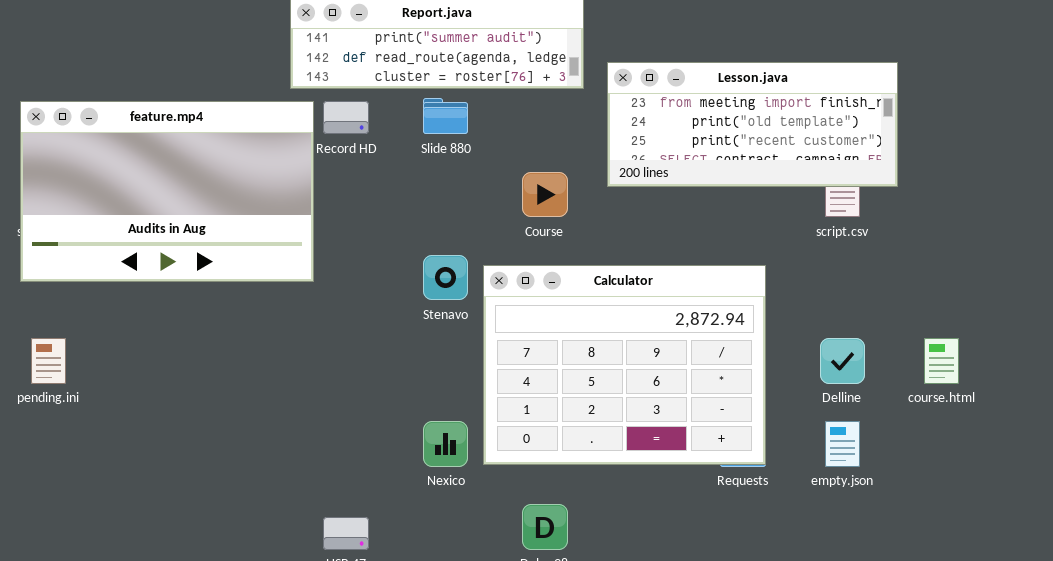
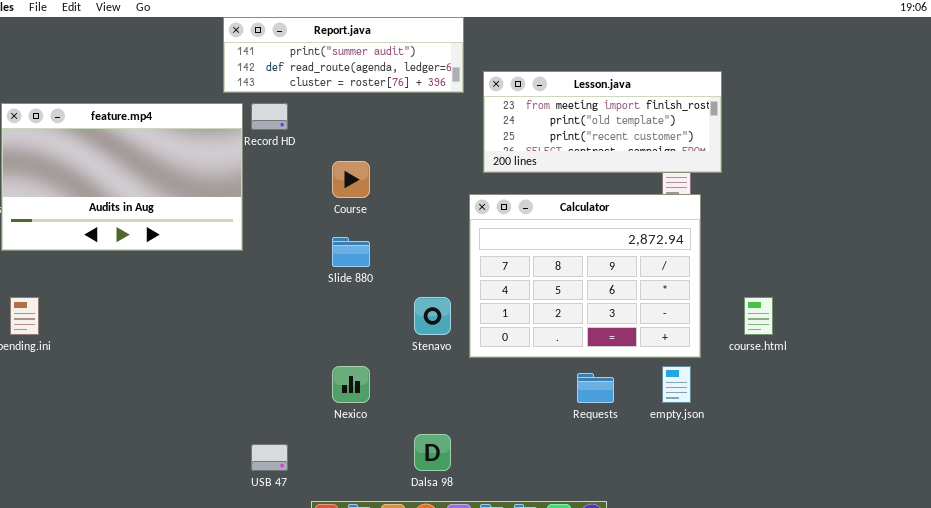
Slide 880: [423,98,468,134] -> [332,237,370,267], moved
Course: [522,172,568,217] -> [332,161,370,198], moved
Stenavo: [423,255,468,300] -> [414,297,451,335], moved
Calculator: [483,265,766,465] -> [469,194,701,358], moved

